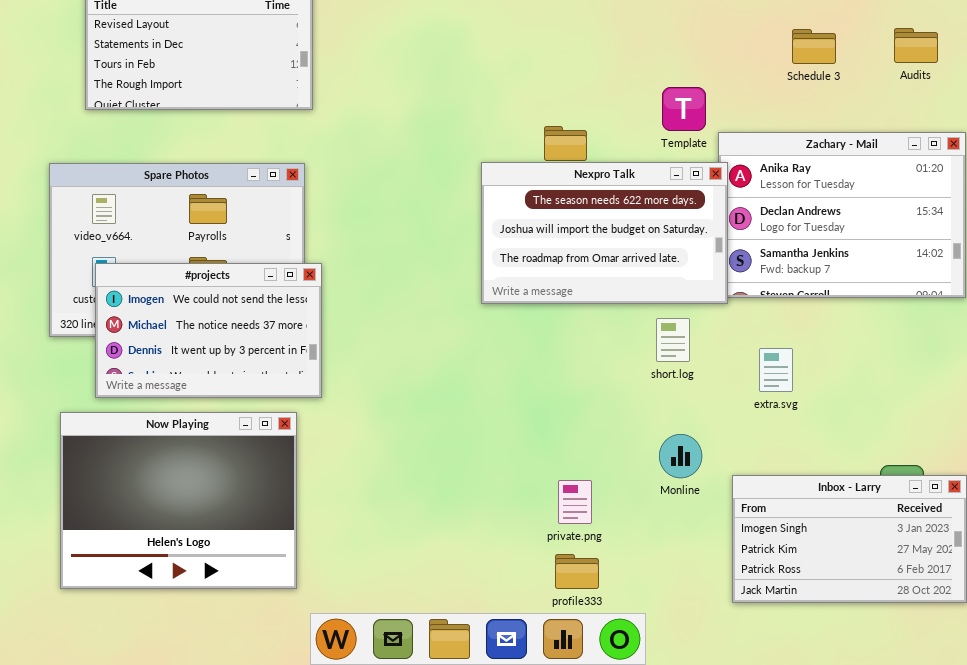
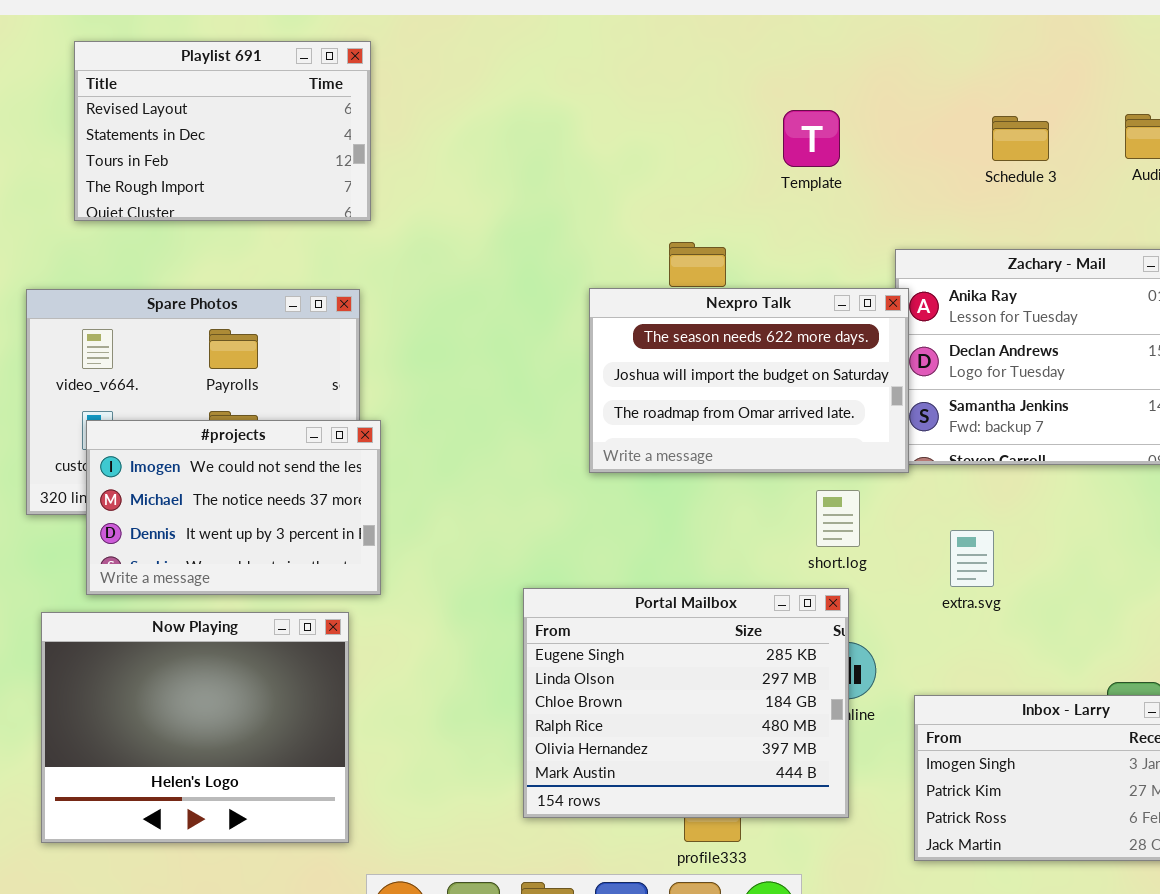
Template: [662,87,706,131] -> [783,110,840,167], moved
Portal Mailbox: none -> [523,588,849,818], opened

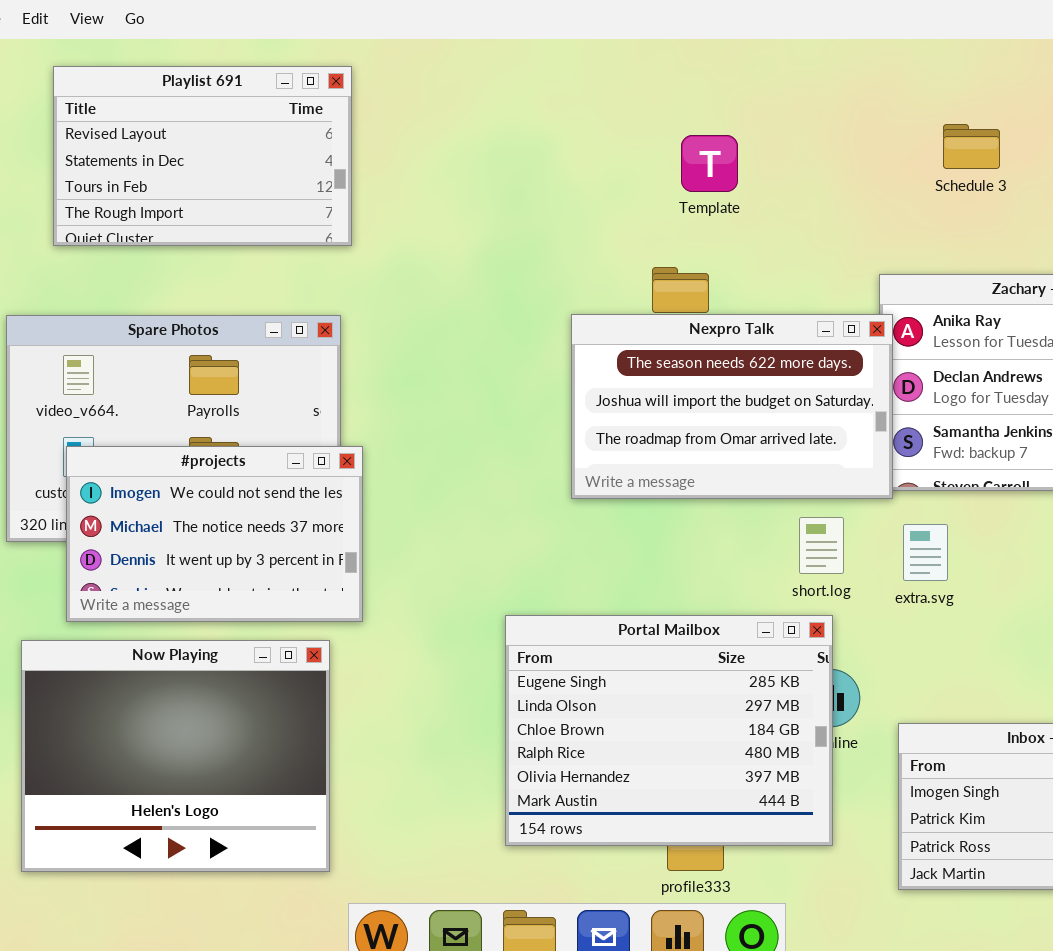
Template: [783,110,840,167] -> [681,135,738,192], moved
Schedule 3: [992,116,1049,161] -> [943,124,1000,169], moved
extra.svg: [950,530,994,587] -> [903,524,948,581], moved

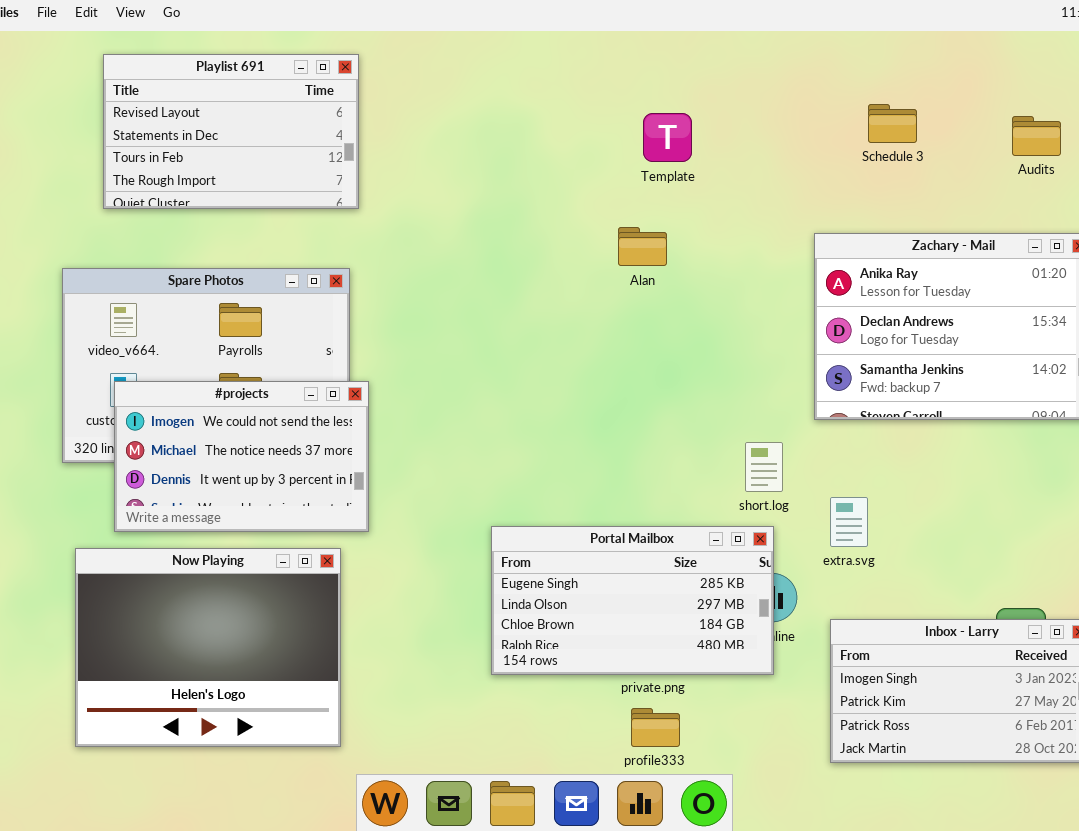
Nexpro Talk: [571,314,893,499] -> none, closed
extra.svg: [903,524,948,581] -> [830,497,868,547], moved
Portal Mailbox: [505,615,833,846] -> [491,526,774,675], resized

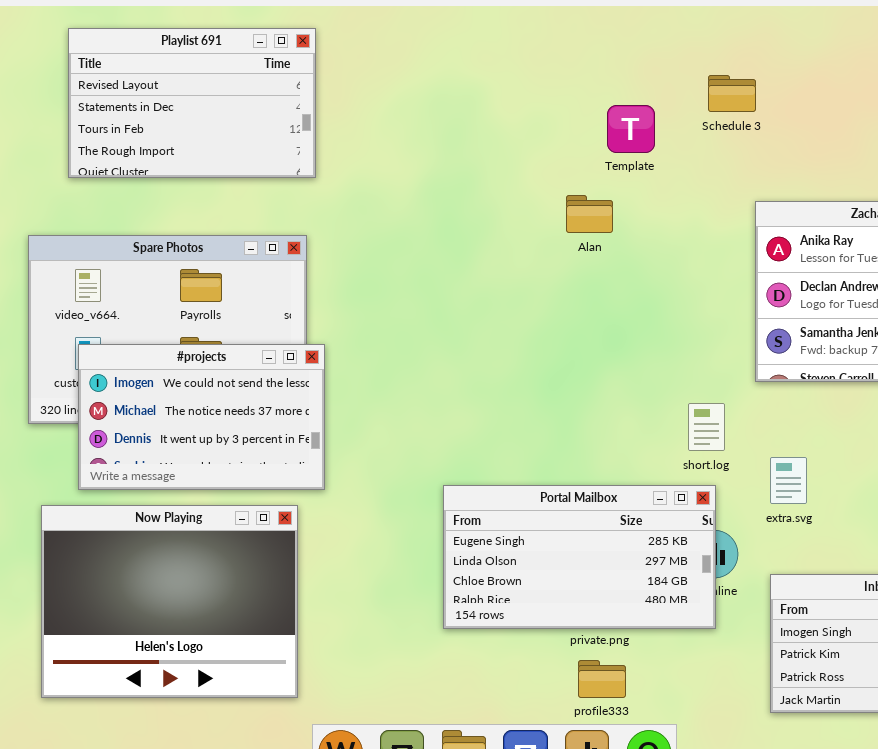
Schedule 3: [868,104,917,143] -> [708,75,756,112], moved
Template: [643,113,692,162] -> [607,105,655,153], moved

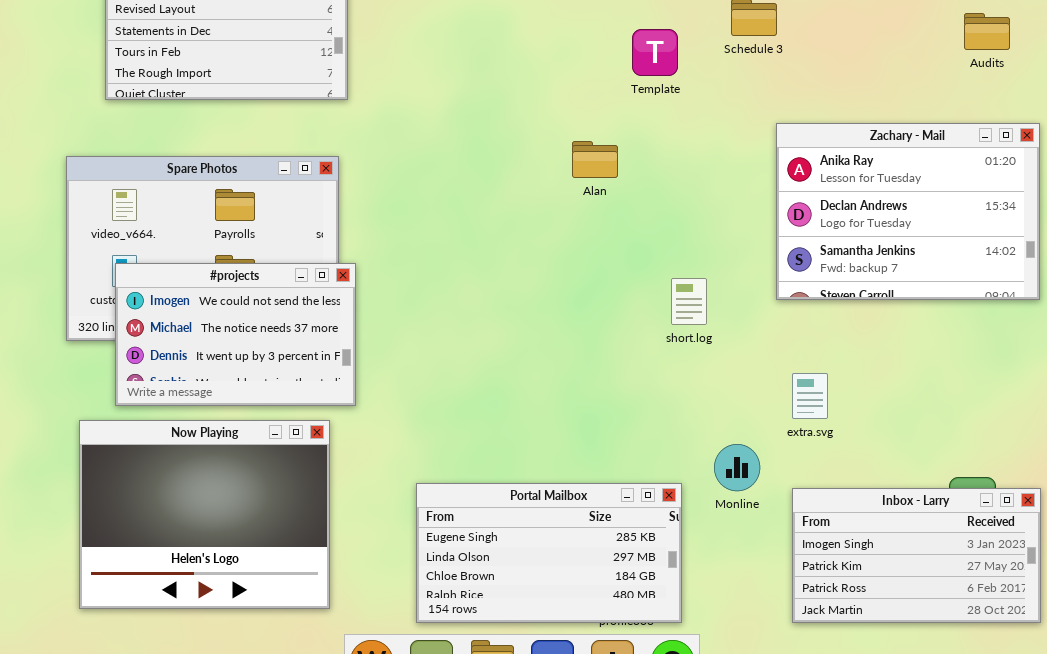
Alan: [566,195,613,233] -> [572,141,618,178], moved
short.log: [688,403,725,451] -> [671,278,707,325], moved
Portal Mailbox: [443,485,716,629] -> [416,483,682,623], moved

